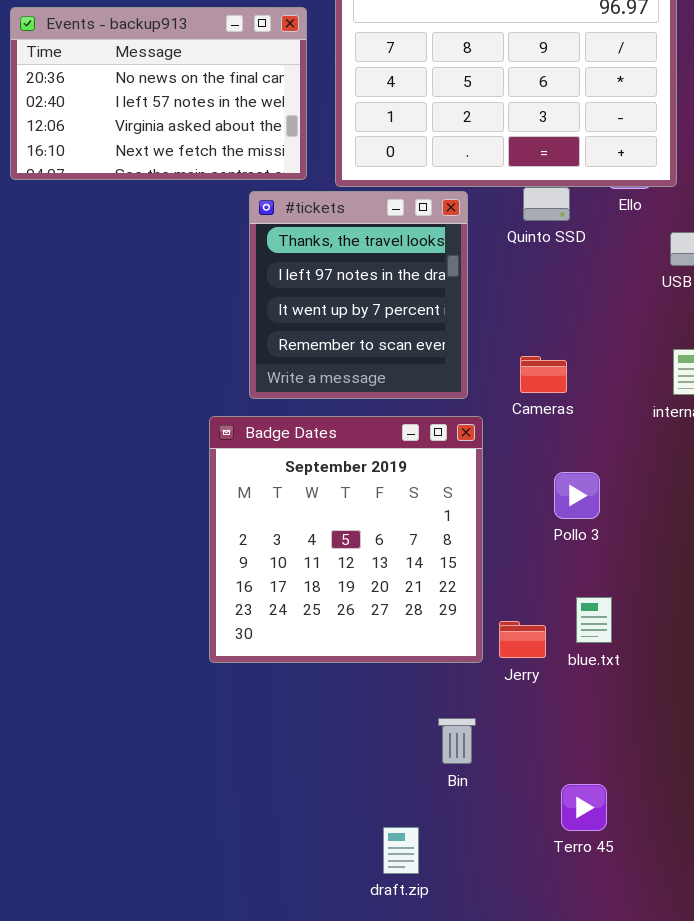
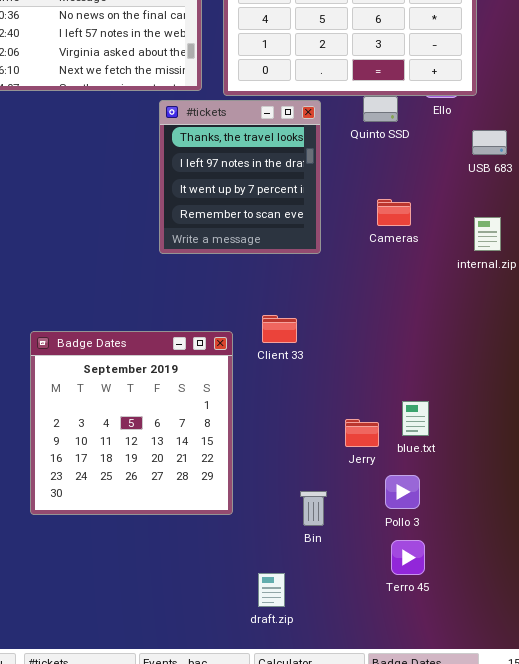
Cameras: [520,356,567,393] -> [377,199,411,226], moved
Badge Dates: [209,416,483,663] -> [30,331,233,515], moved
Pollo 3: [554,472,600,519] -> [385,475,420,509], moved

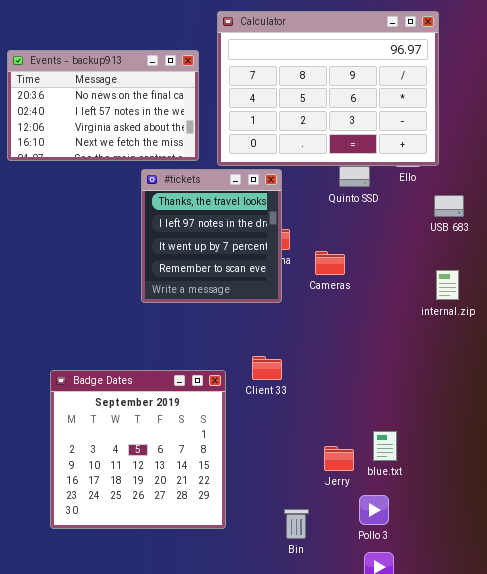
#tickets: [159,100,321,254] -> [141,169,282,303], moved
Cameras: [377,199,411,226] -> [315,251,345,275], moved

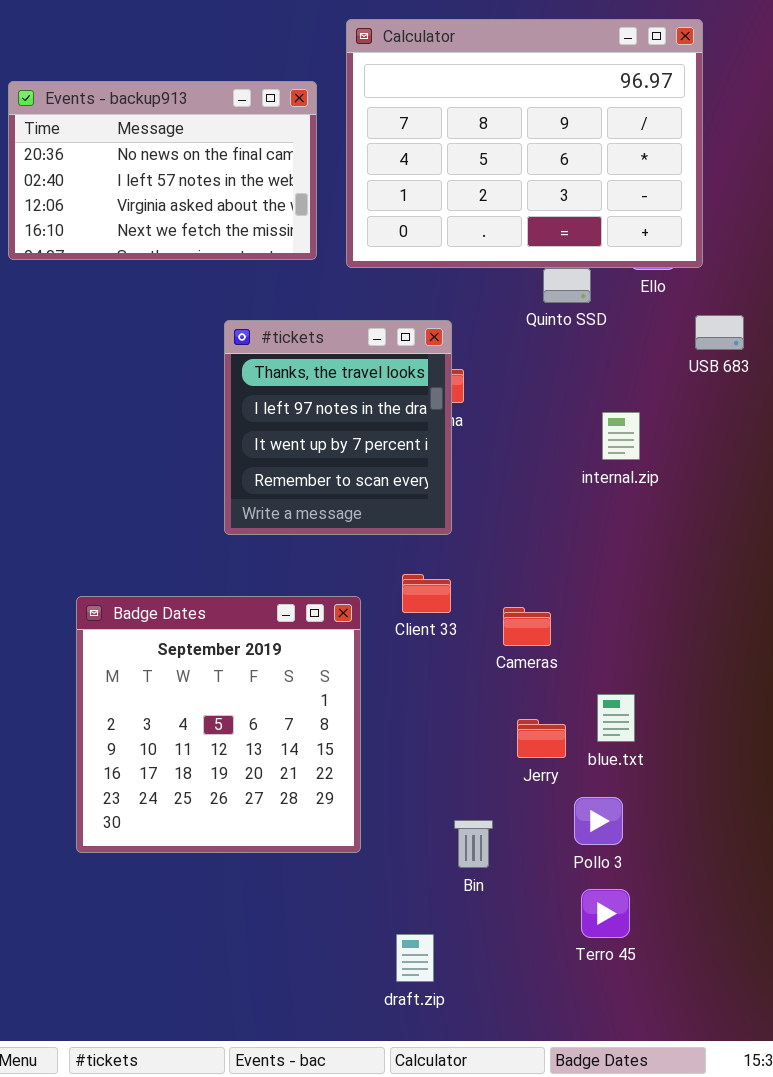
#tickets: [141,169,282,303] -> [224,320,452,535], moved
Cameras: [315,251,345,275] -> [503,607,551,646], moved
internal.zip: [436,270,459,300] -> [602,412,640,460], moved

